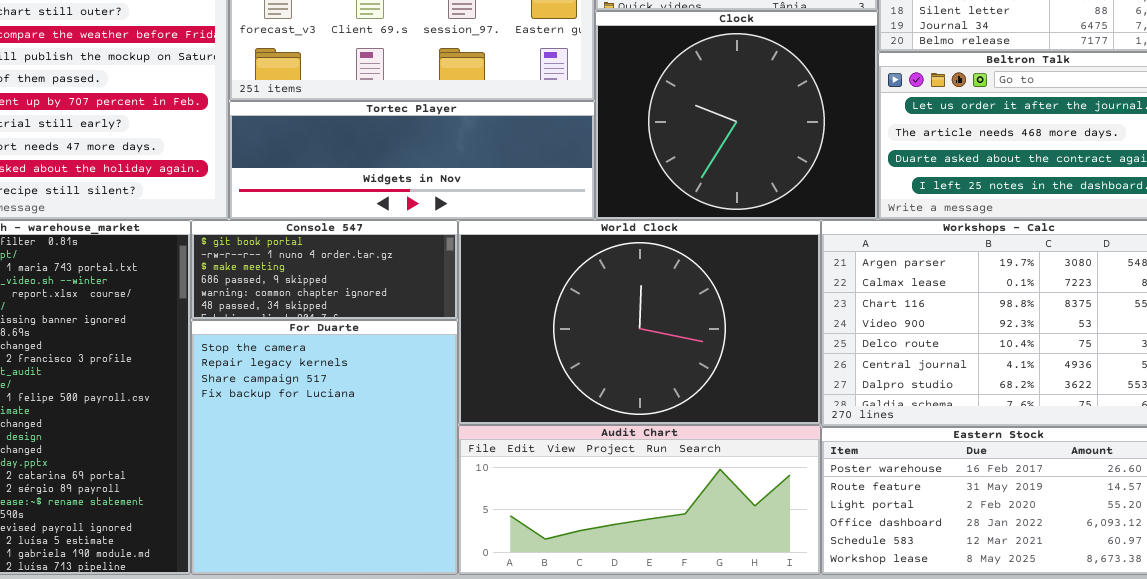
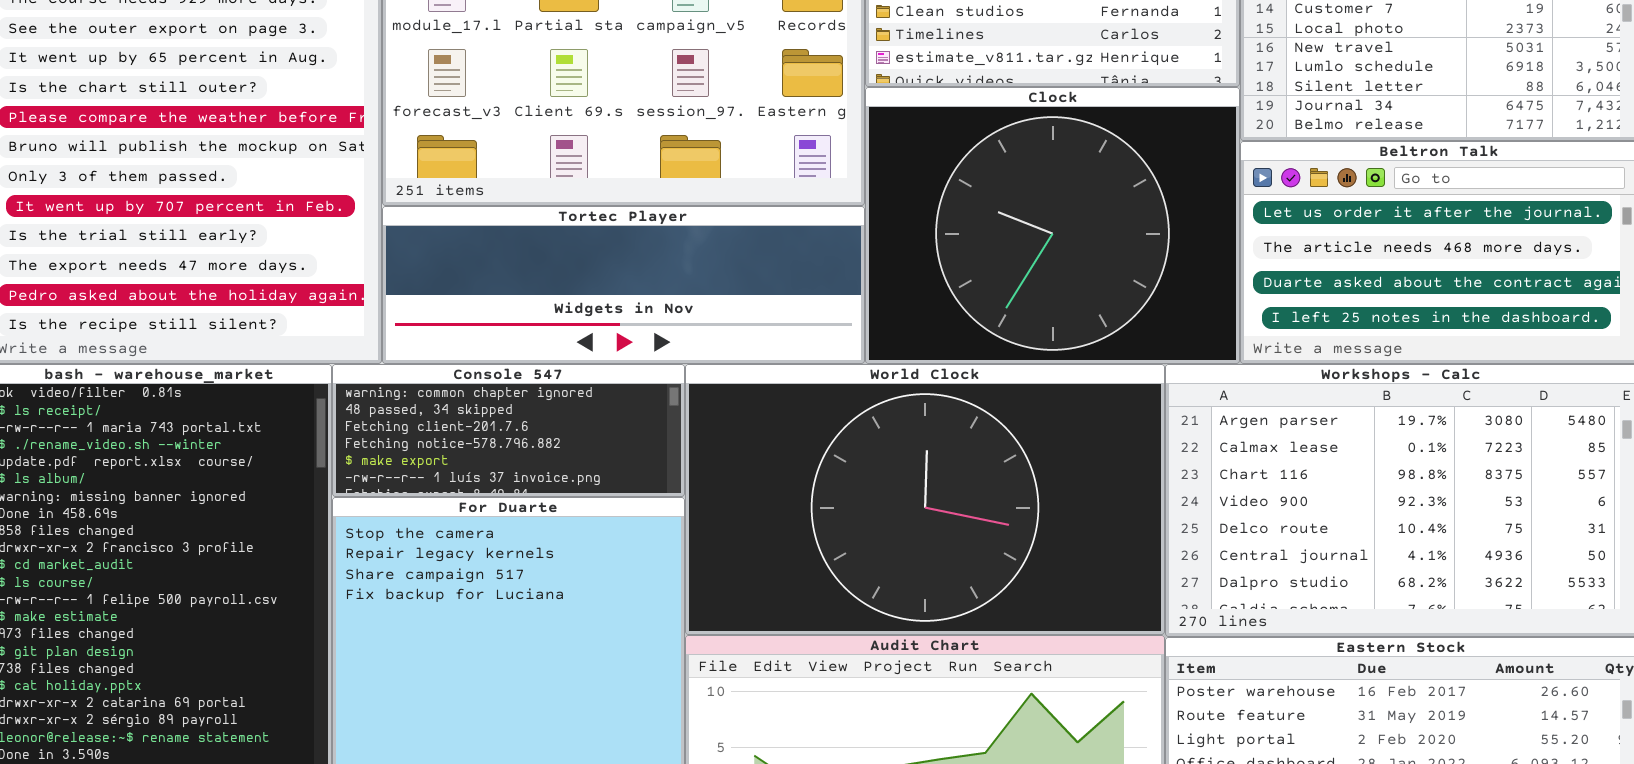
Console 547: [191,220,458,320] -> [332,364,685,497], scrolled down 4 rows

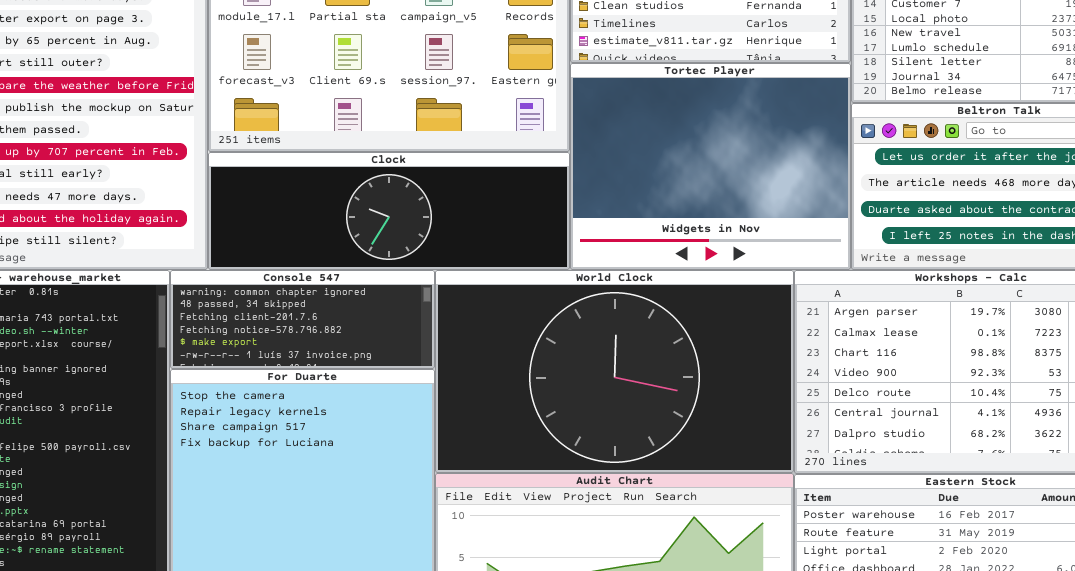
Clock: [865,87,1240,364] -> [208,152,570,270], moved, resized
Tortec Player: [382,206,865,364] -> [570,63,851,270], moved, resized

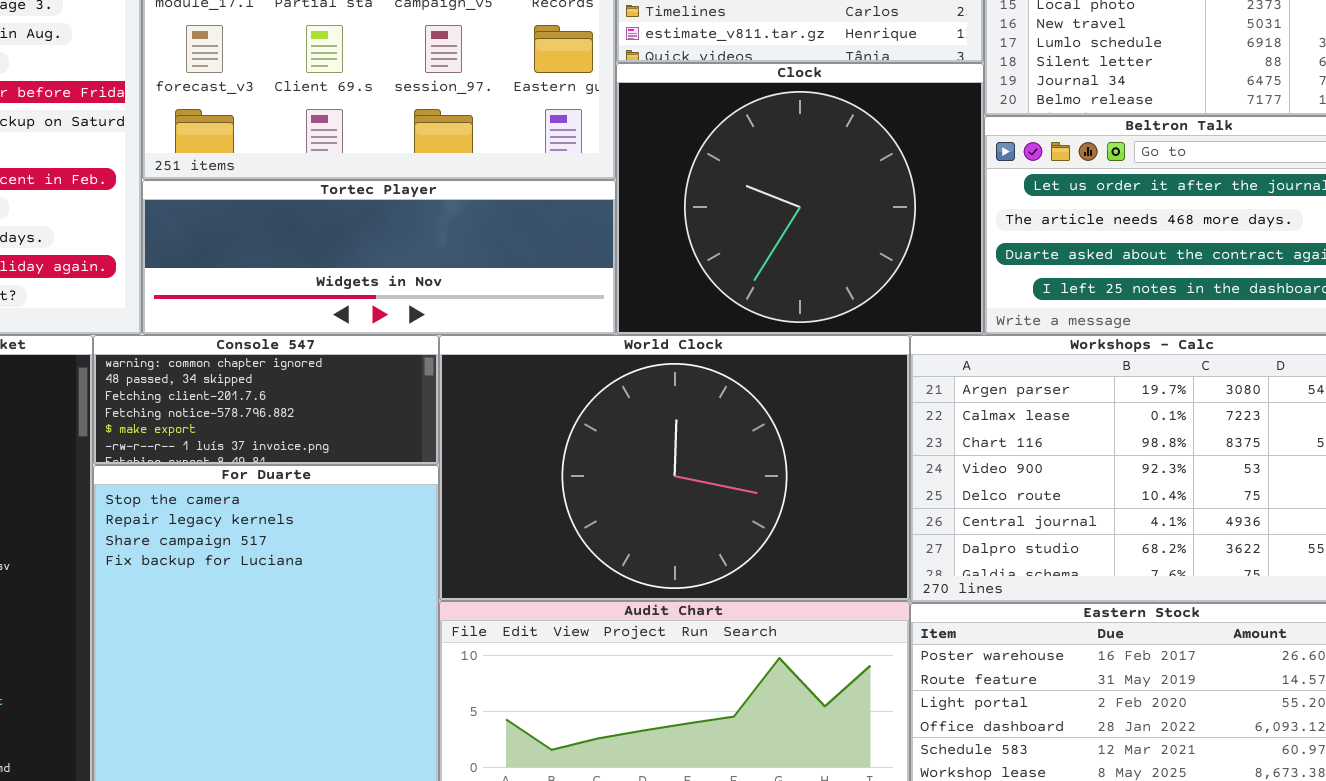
Tortec Player: [570,63,851,270] -> [142,180,616,335], moved, resized
Clock: [208,152,570,270] -> [616,63,984,335], moved, resized

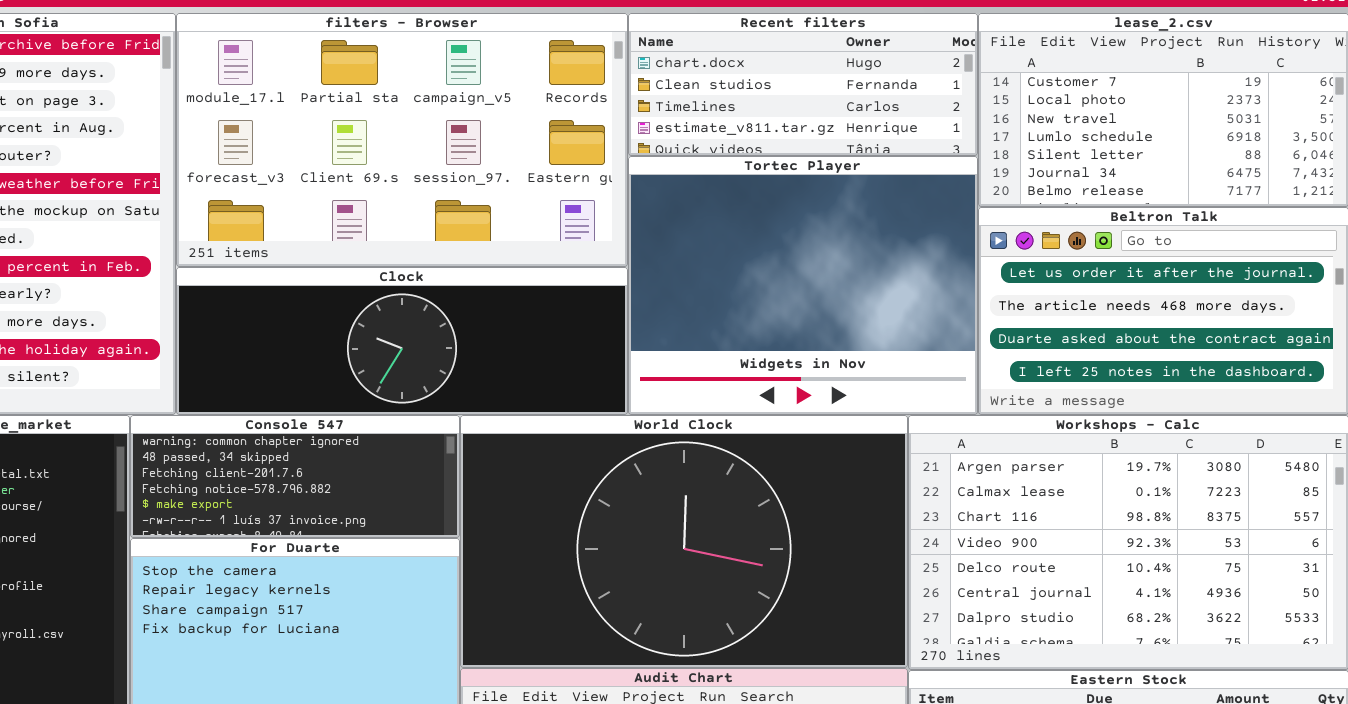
Clock: [616,63,984,335] -> [176,267,628,415], moved, resized
Tortec Player: [142,180,616,335] -> [628,156,978,415], moved, resized

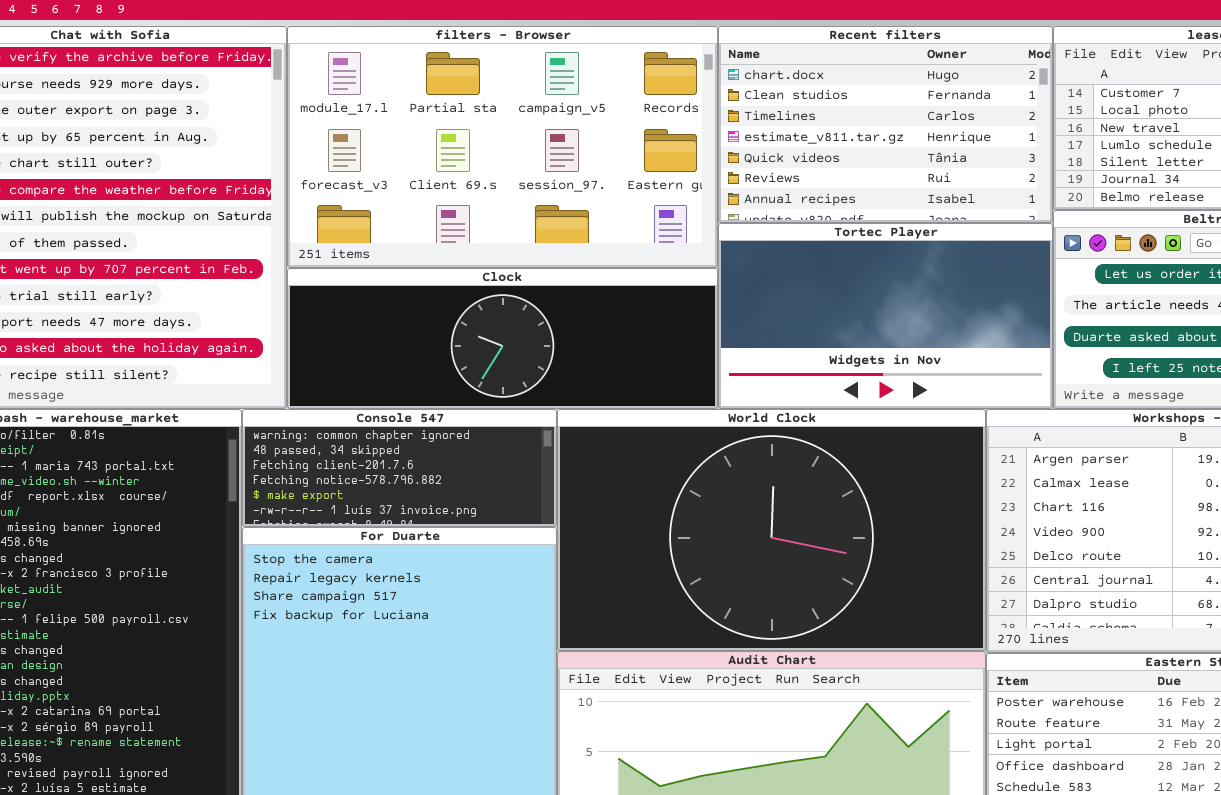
Recent filters: [628,13,978,156] -> [718,26,1053,223], resized
Tortec Player: [628,156,978,415] -> [718,223,1053,409], resized

